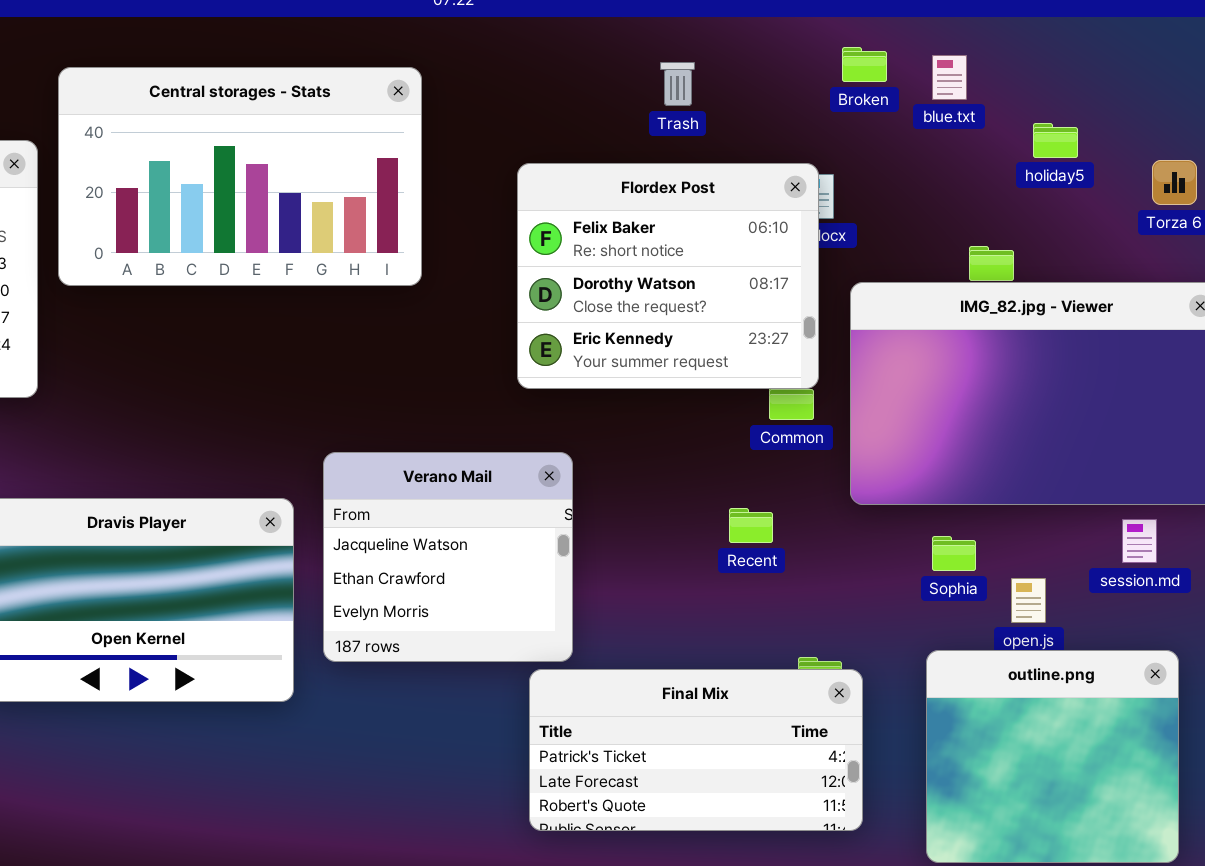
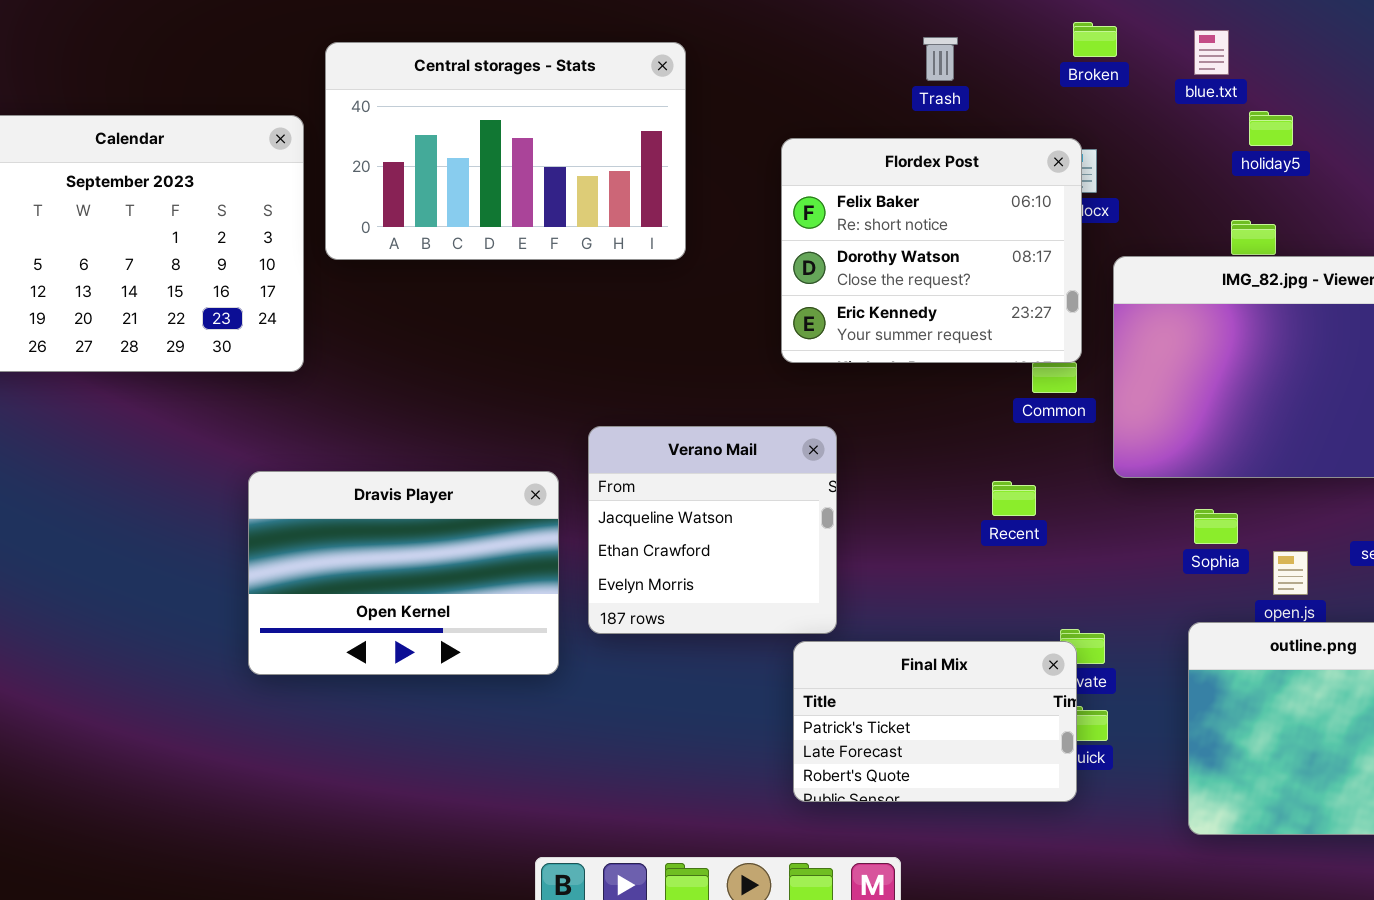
Broken: [842,47,887,82] -> [1073,22,1117,57], moved
holiday5: [1033,123,1078,158] -> [1249,111,1293,146], moved
Final Mix: [529,669,863,831] -> [793,641,1077,802], resized

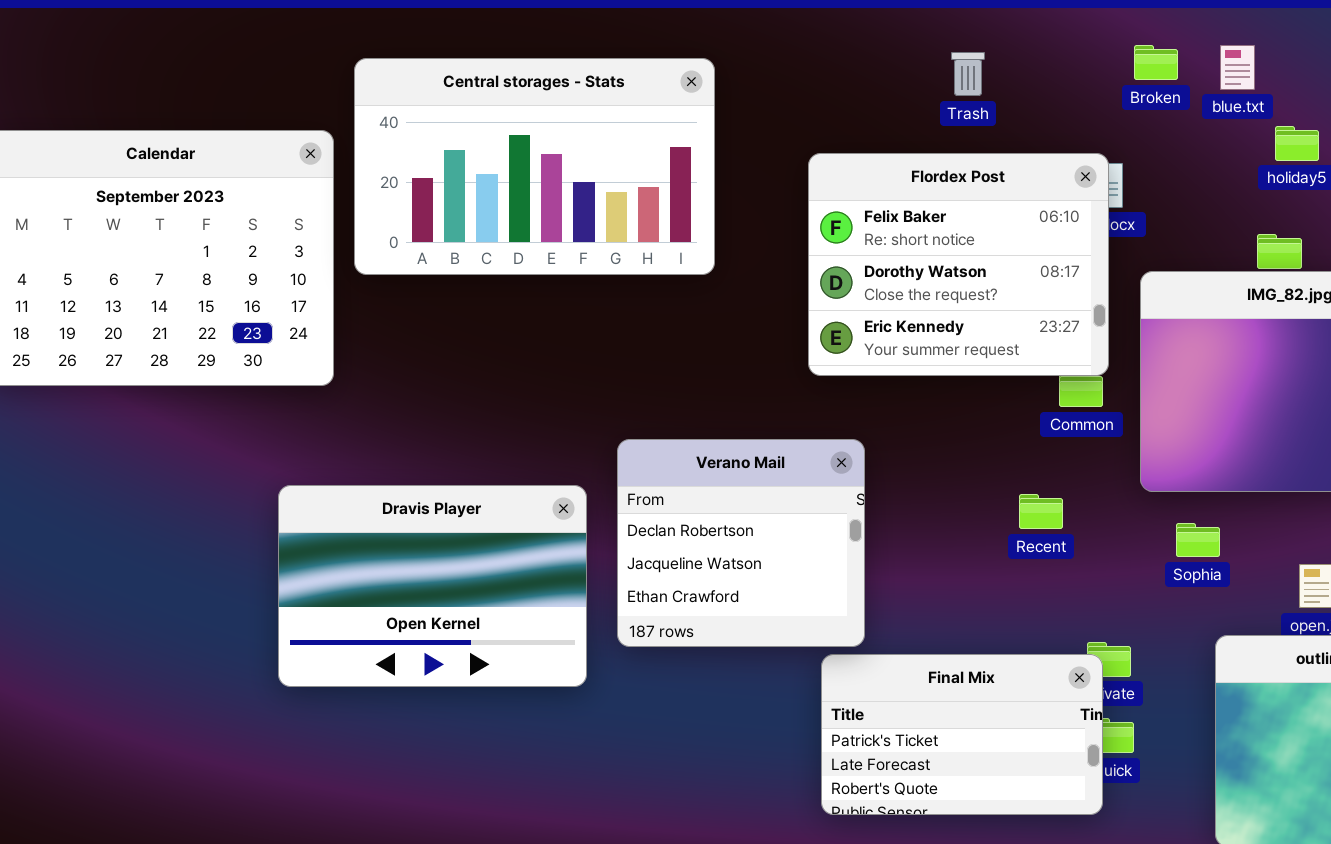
Broken: [1073,22,1117,57] -> [1134,45,1178,80], moved
Verano Mail: [588,426,837,634] -> [617,439,865,647], scrolled up 1 row
Sophia: [1194,509,1238,544] -> [1176,523,1220,557], moved

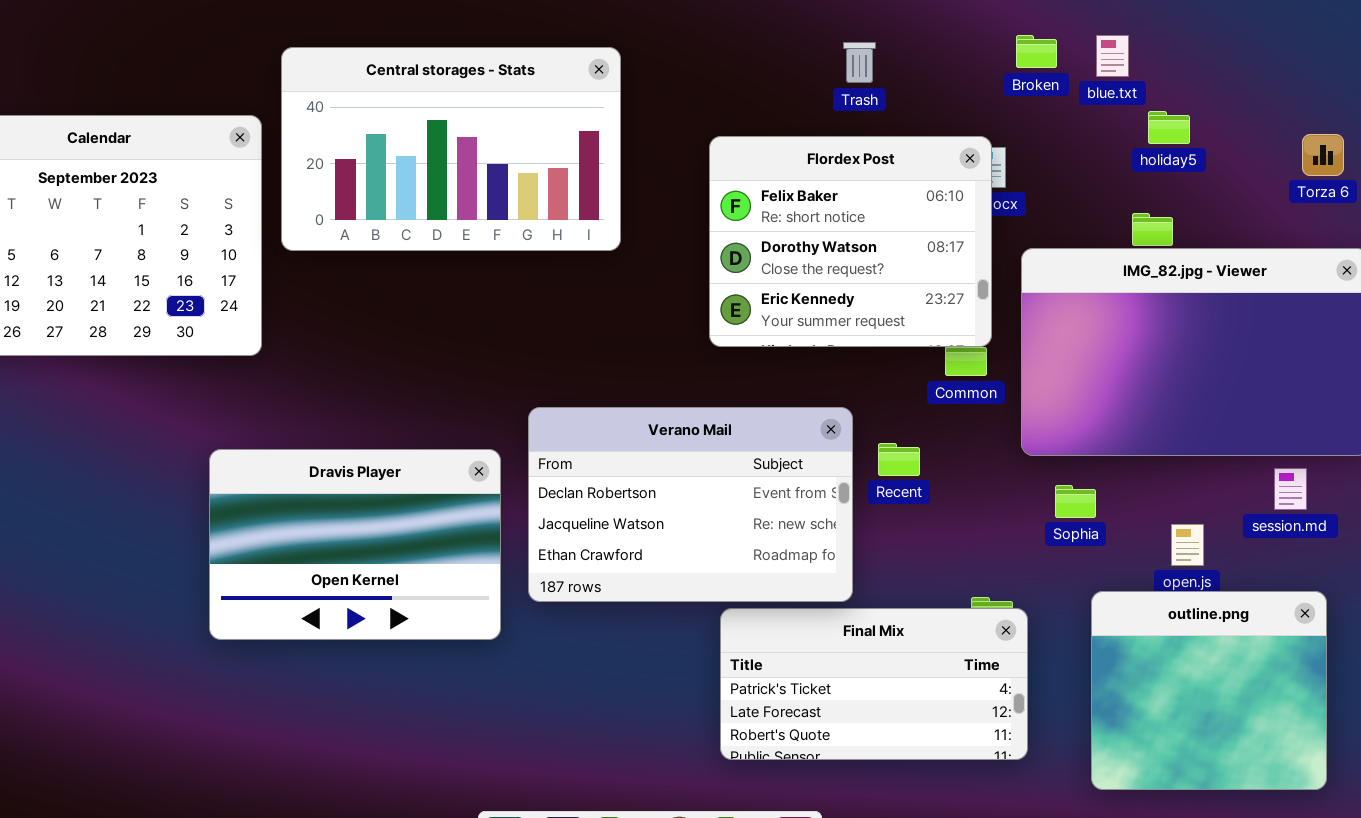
Verano Mail: [617,439,865,647] -> [528,407,853,602], resized
Recent: [1019,494,1063,529] -> [878,443,920,476], moved
Final Mix: [821,654,1103,815] -> [720,608,1028,760], resized

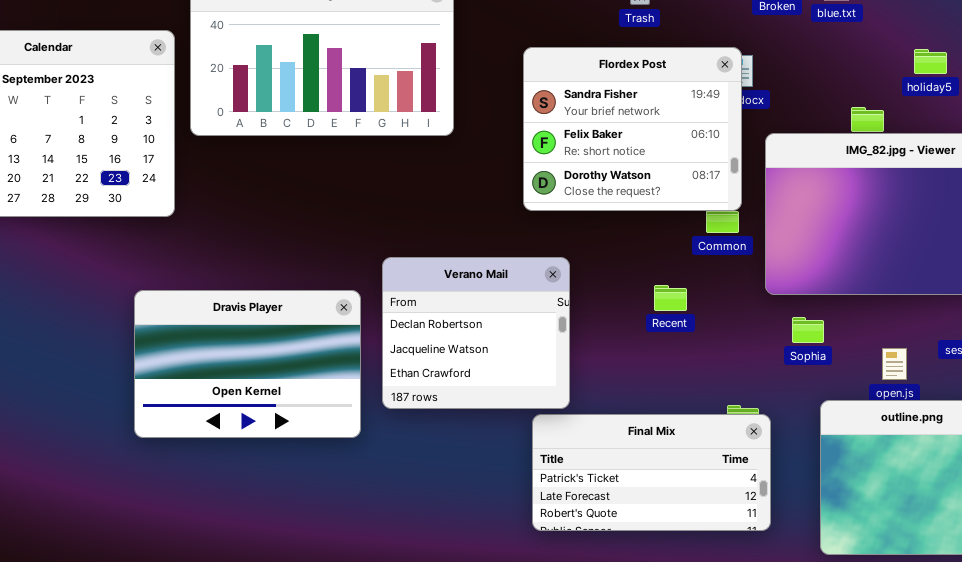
holiday5: [1148,111,1190,144] -> [914,49,947,74], moved
Flordex Post: [709,136,992,347] -> [523,47,742,211], scrolled up 1 row
Verano Mail: [528,407,853,602] -> [382,257,570,409], resized

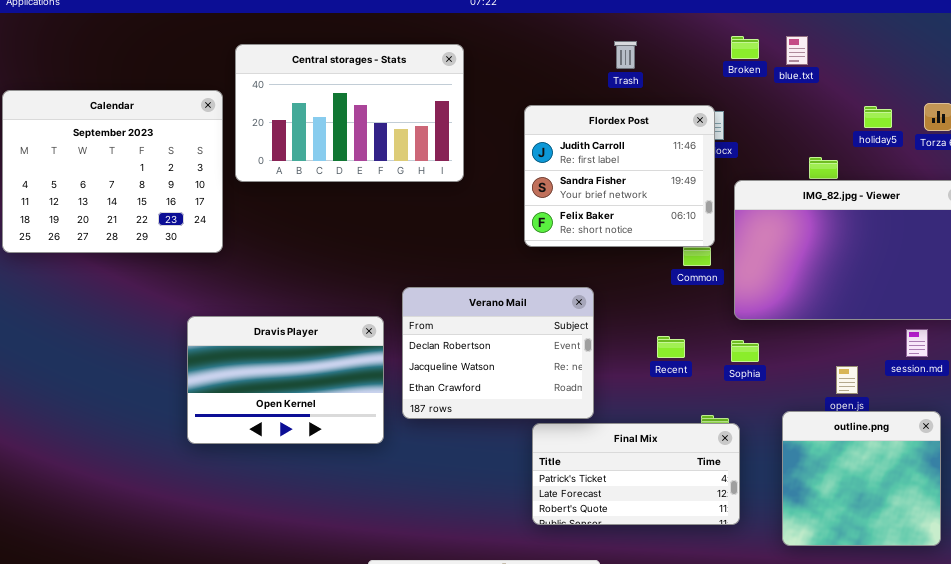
Flordex Post: [523,47,742,211] -> [524,105,715,247], scrolled up 1 row
Verano Mail: [382,257,570,409] -> [402,287,594,419], resized
Recent: [654,285,687,311] -> [657,336,685,358], moved
Sophia: [792,317,824,343] -> [731,340,759,362], moved

